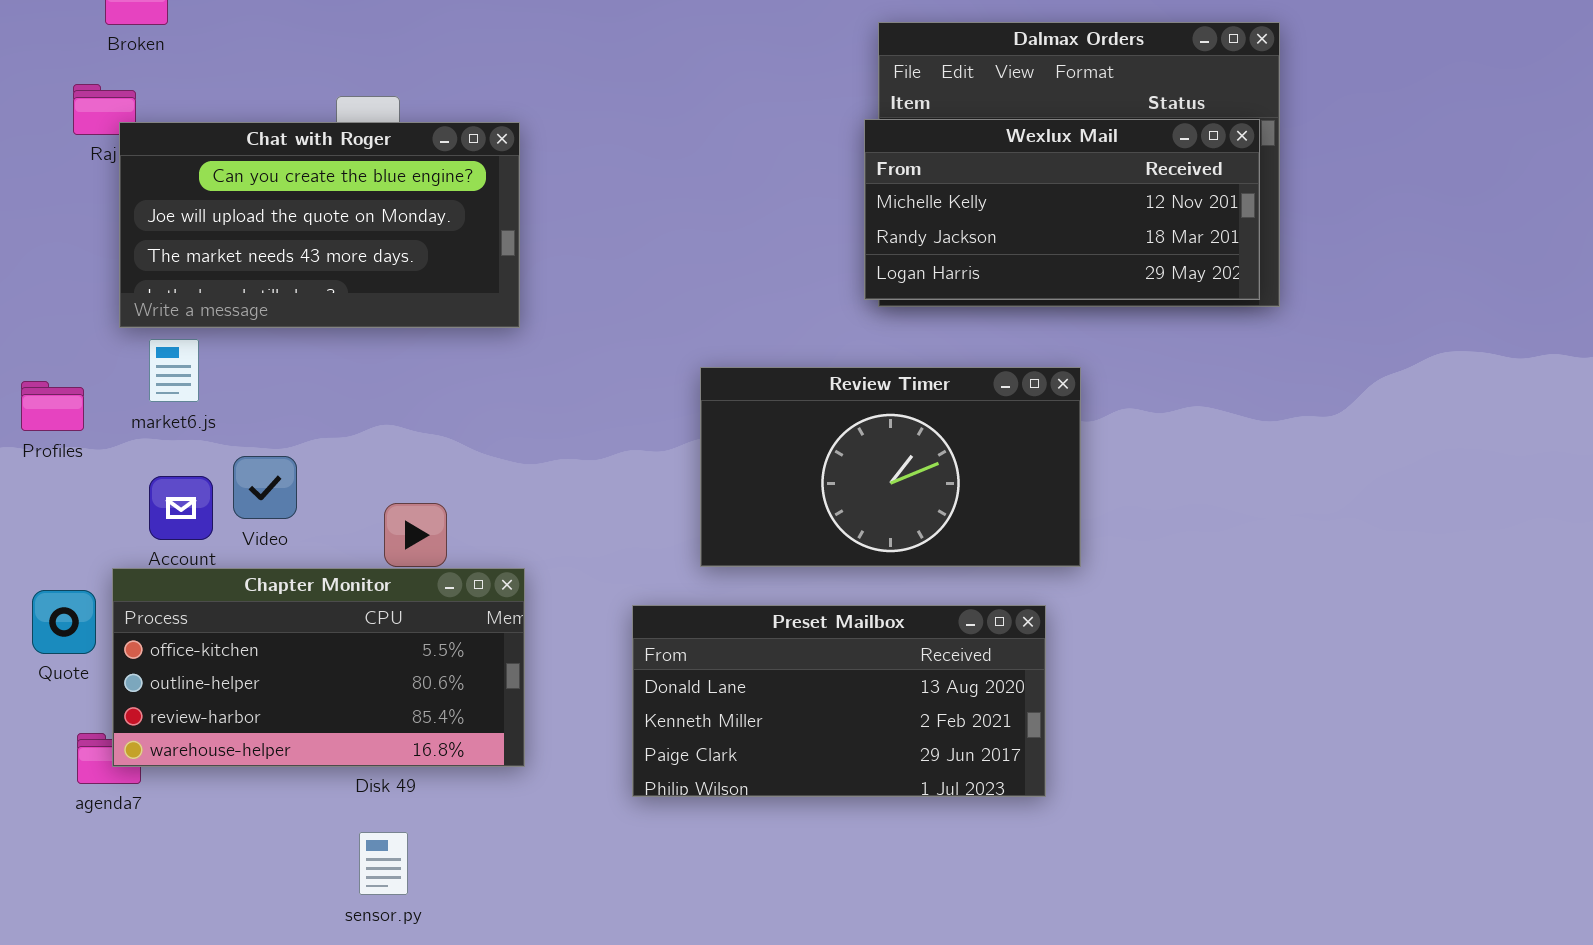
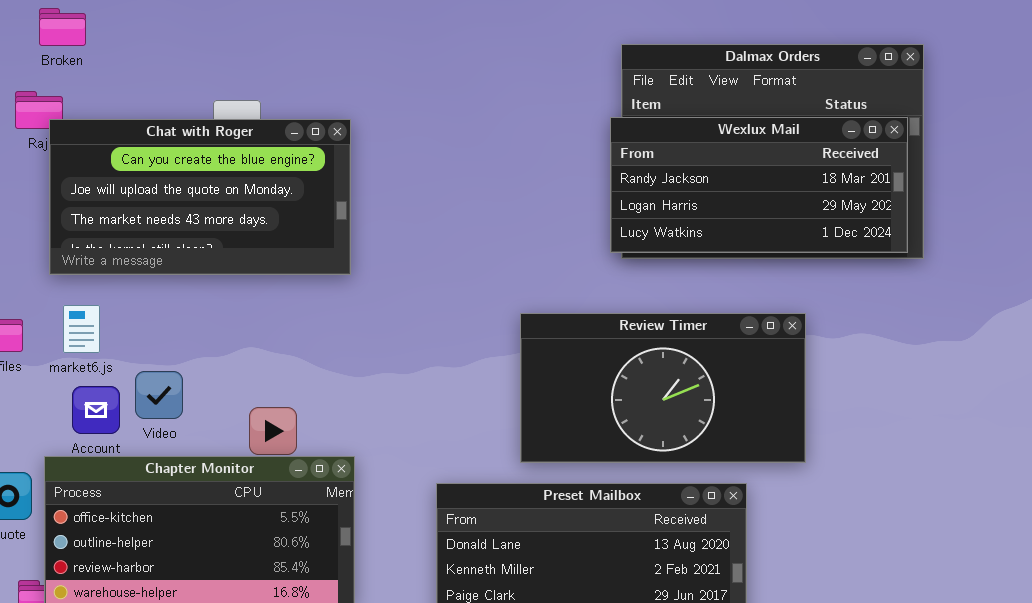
Wexlux Mail: [864,119,1260,300] -> [610,117,908,253], scrolled down 1 row
market6.js: [149,339,199,402] -> [63,305,100,353], moved
Review Timer: [700,367,1081,567] -> [520,313,806,463], moved

